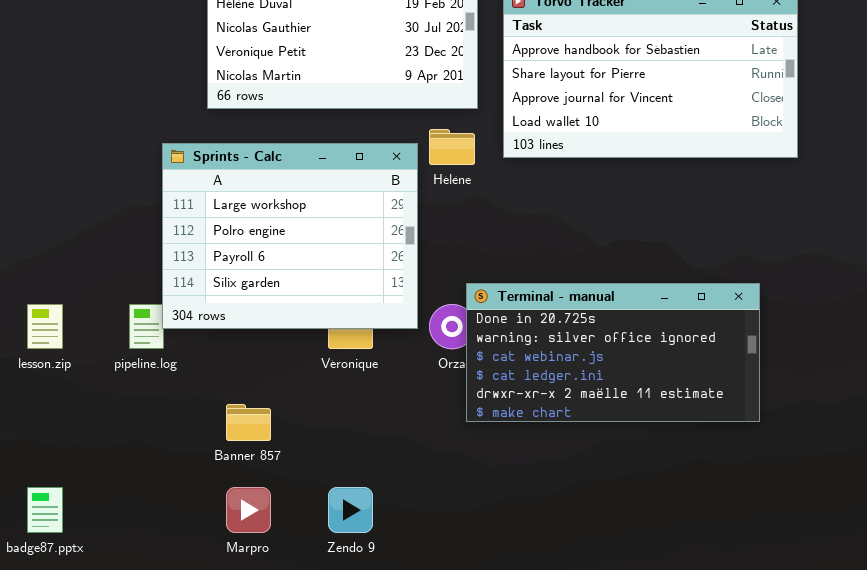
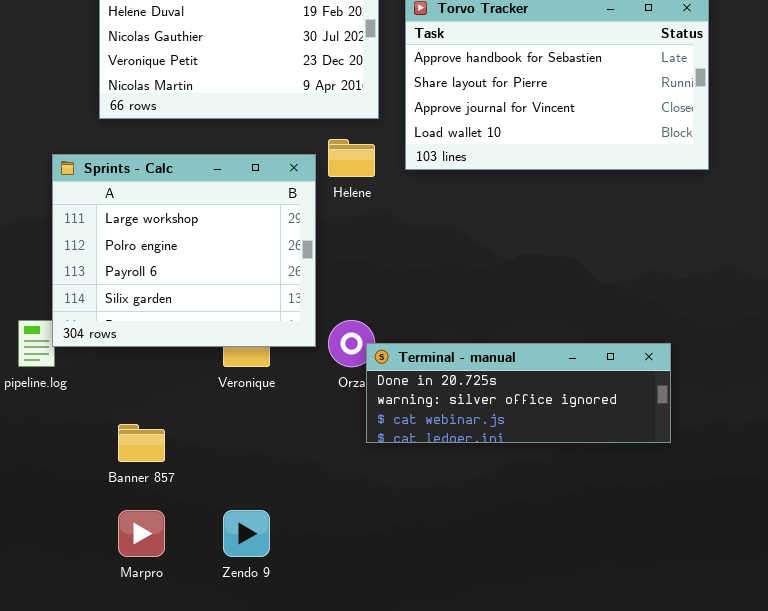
Terminal - manual: [466,283,760,422] -> [366,343,671,443], resized

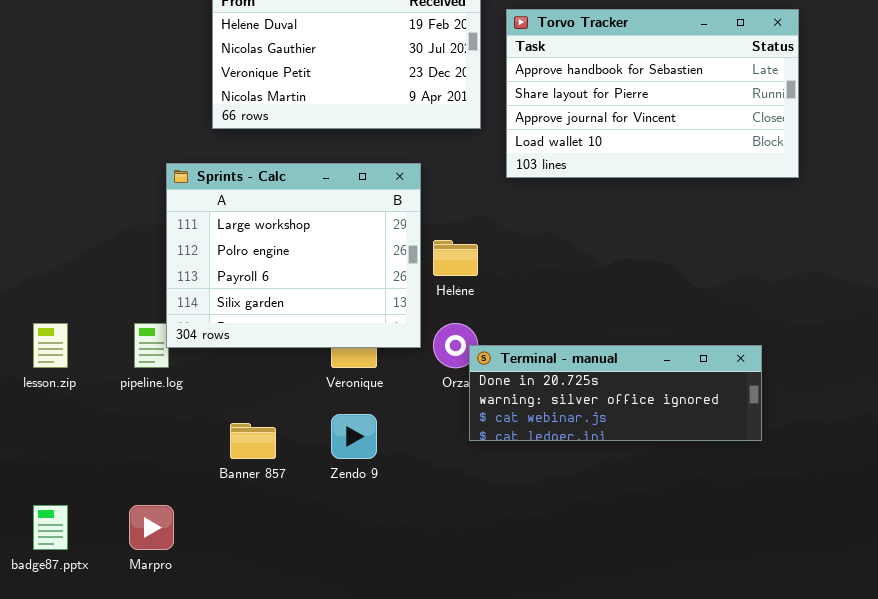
Hélène: [328,139,375,177] -> [433,240,478,276], moved
Marpro: [118,510,165,557] -> [129,505,174,550], moved
Zendo 9: [223,510,270,557] -> [331,414,377,459], moved

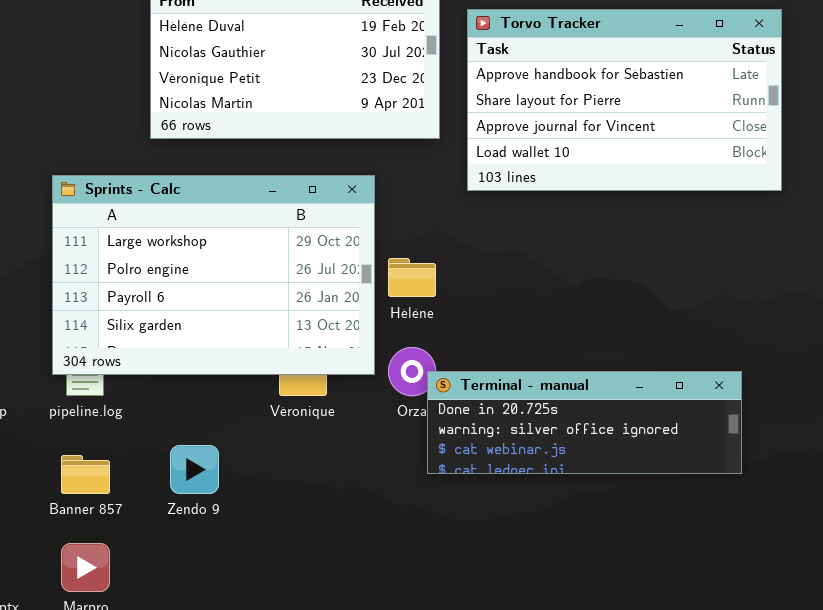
Sprints - Calc: [166,163,421,348] -> [52,175,375,375], resized
Zendo 9: [331,414,377,459] -> [170,445,219,494], moved
Banner 857: [230,423,276,459] -> [61,455,110,494], moved

